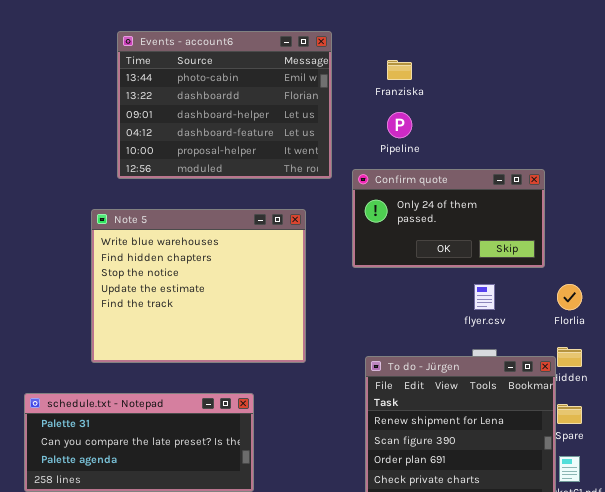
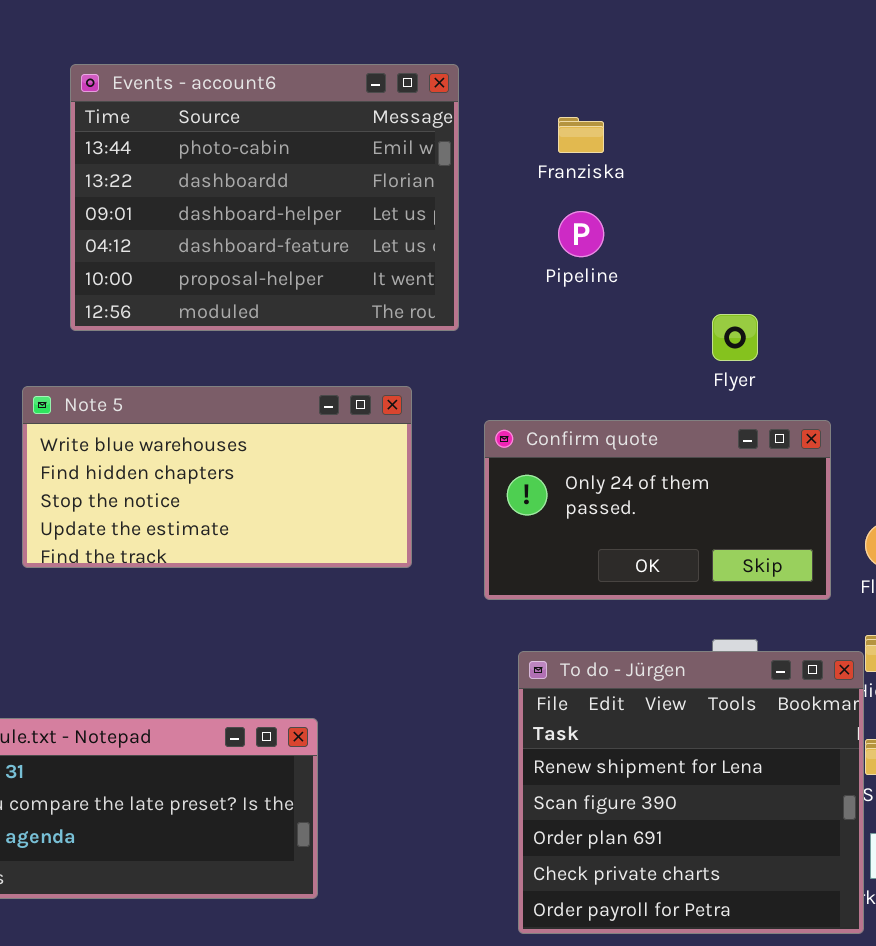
Confirm quote: [352,169,545,268] -> [484,420,831,600], moved
Note 5: [91,209,306,363] -> [22,386,412,568], resized

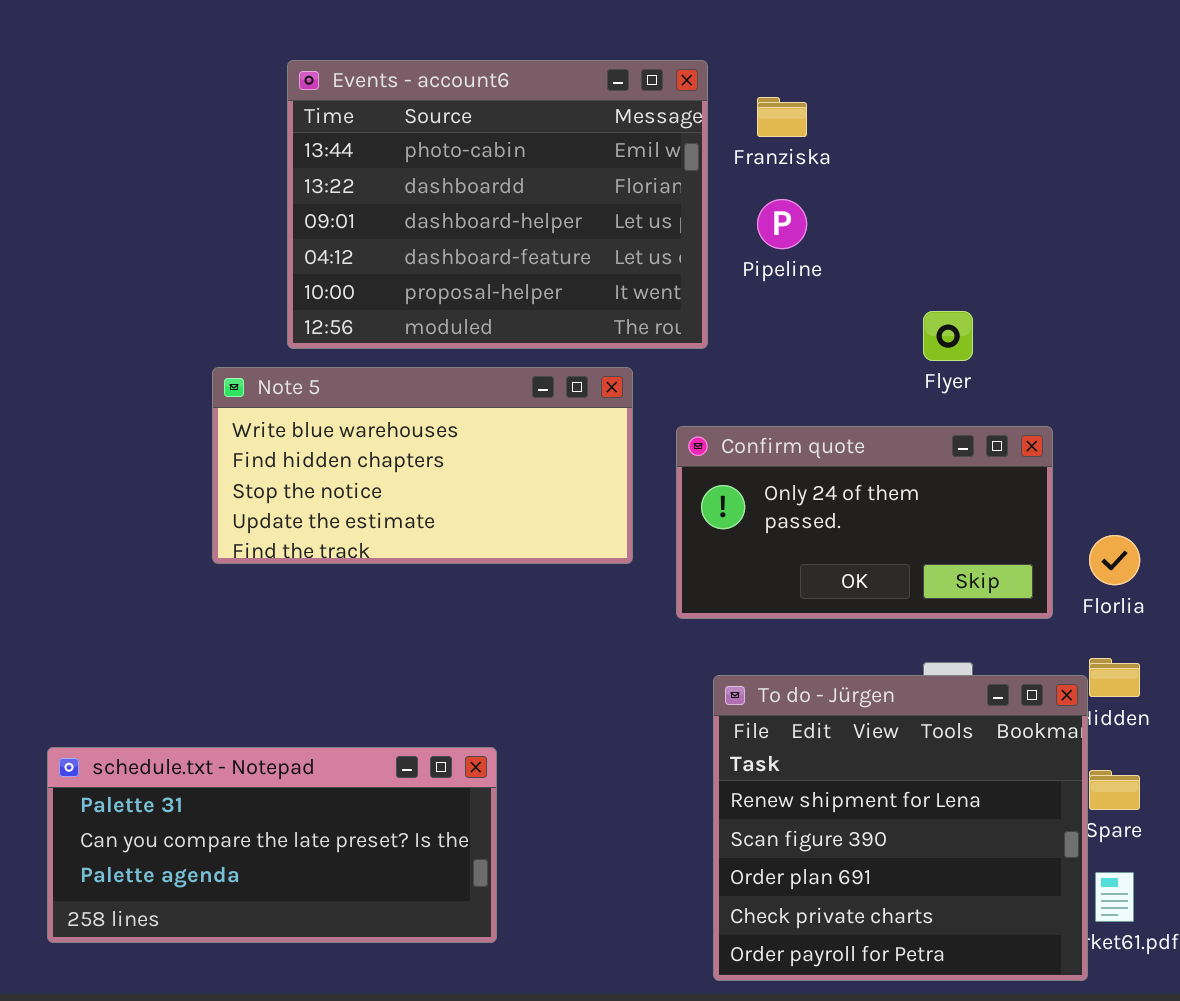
Events - account6: [70,64,459,331] -> [287,60,708,349], moved
Note 5: [22,386,412,568] -> [212,367,633,564], moved

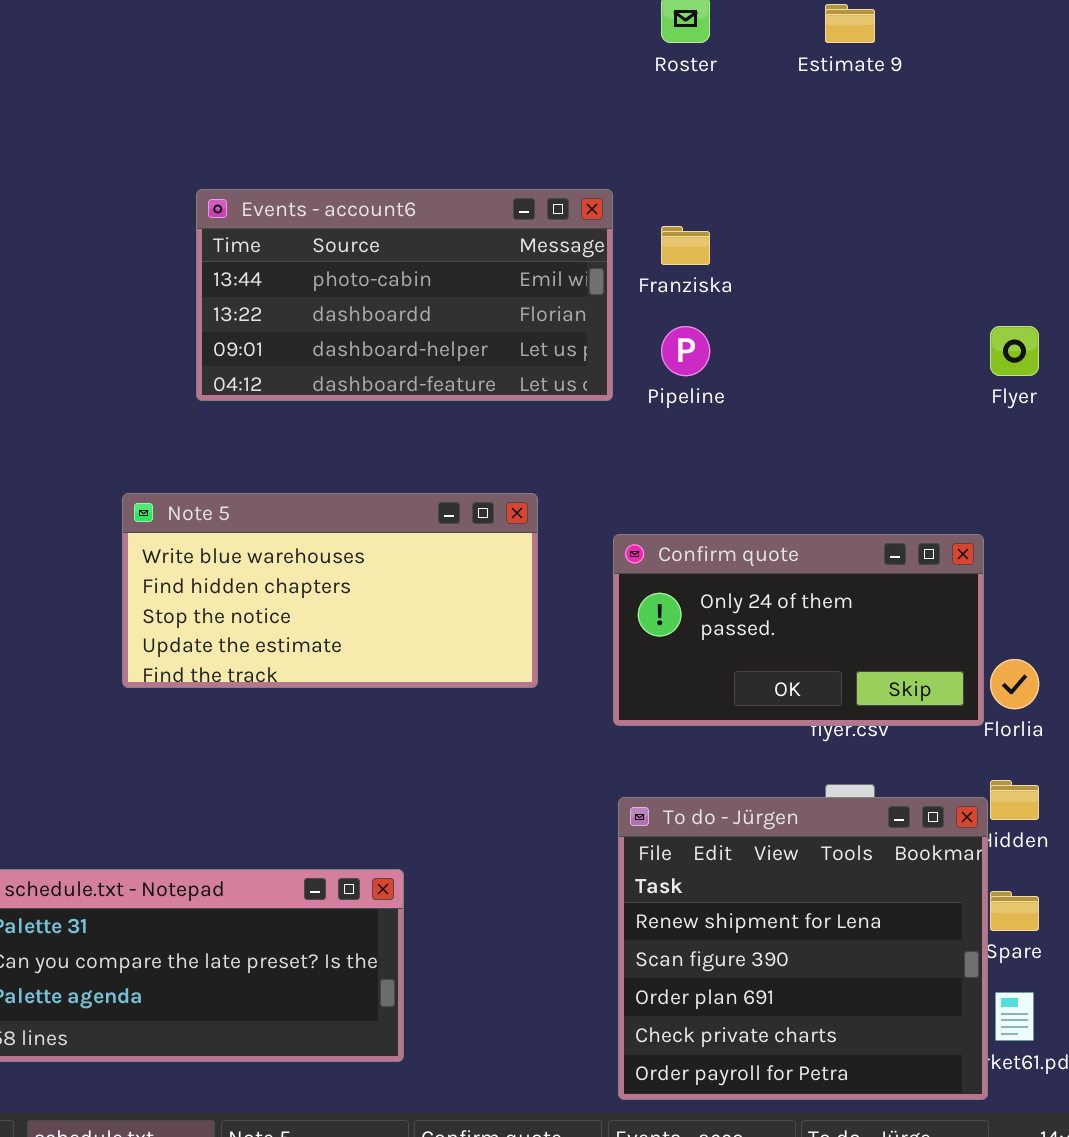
Events - account6: [287,60,708,349] -> [196,189,613,401], resized
Flyer: [923,311,973,361] -> [990,326,1039,376], moved
Confirm quote: [676,426,1053,619] -> [613,534,984,726], moved

